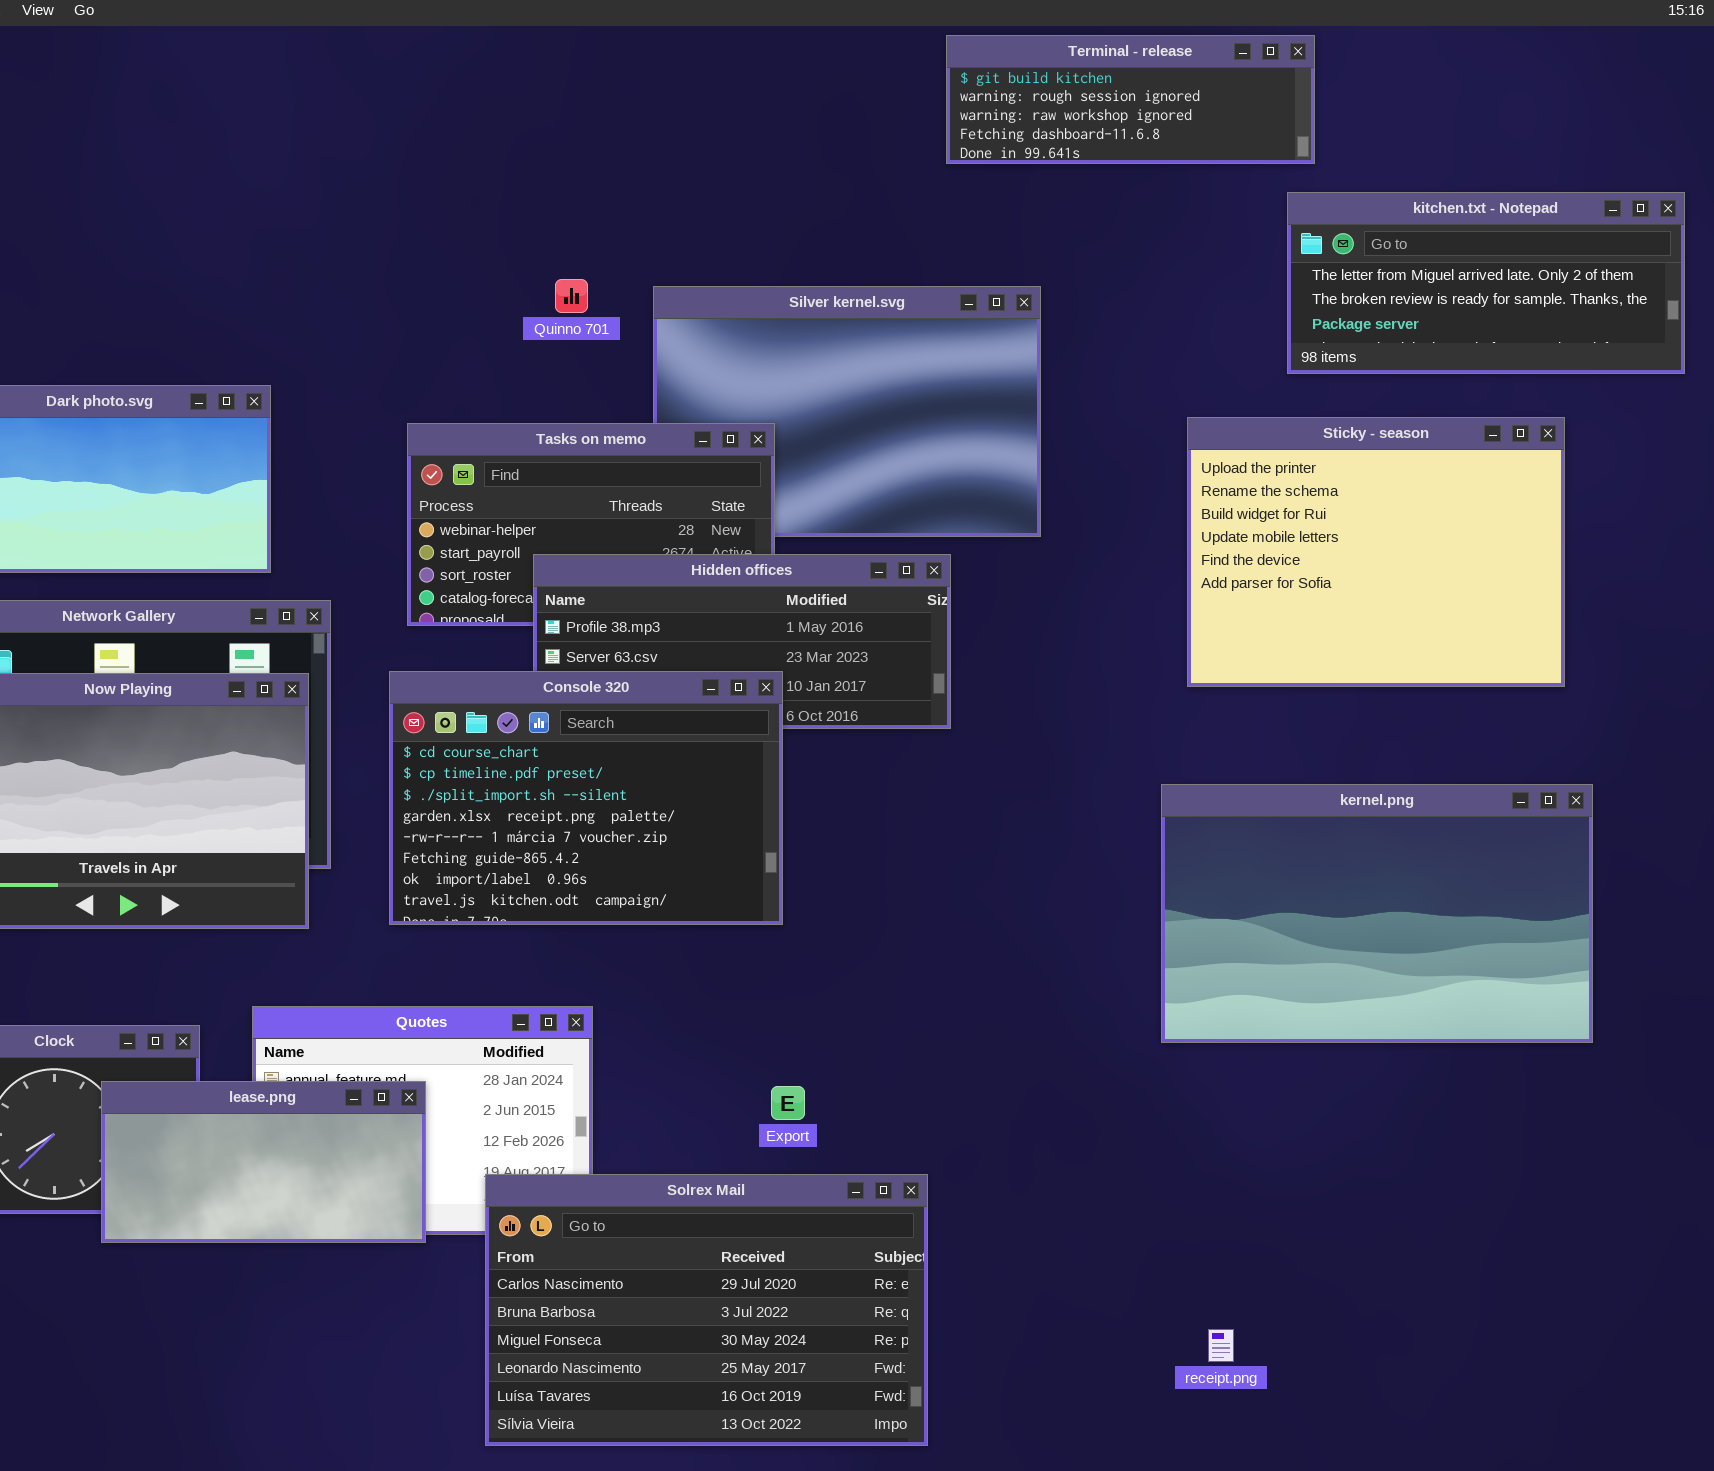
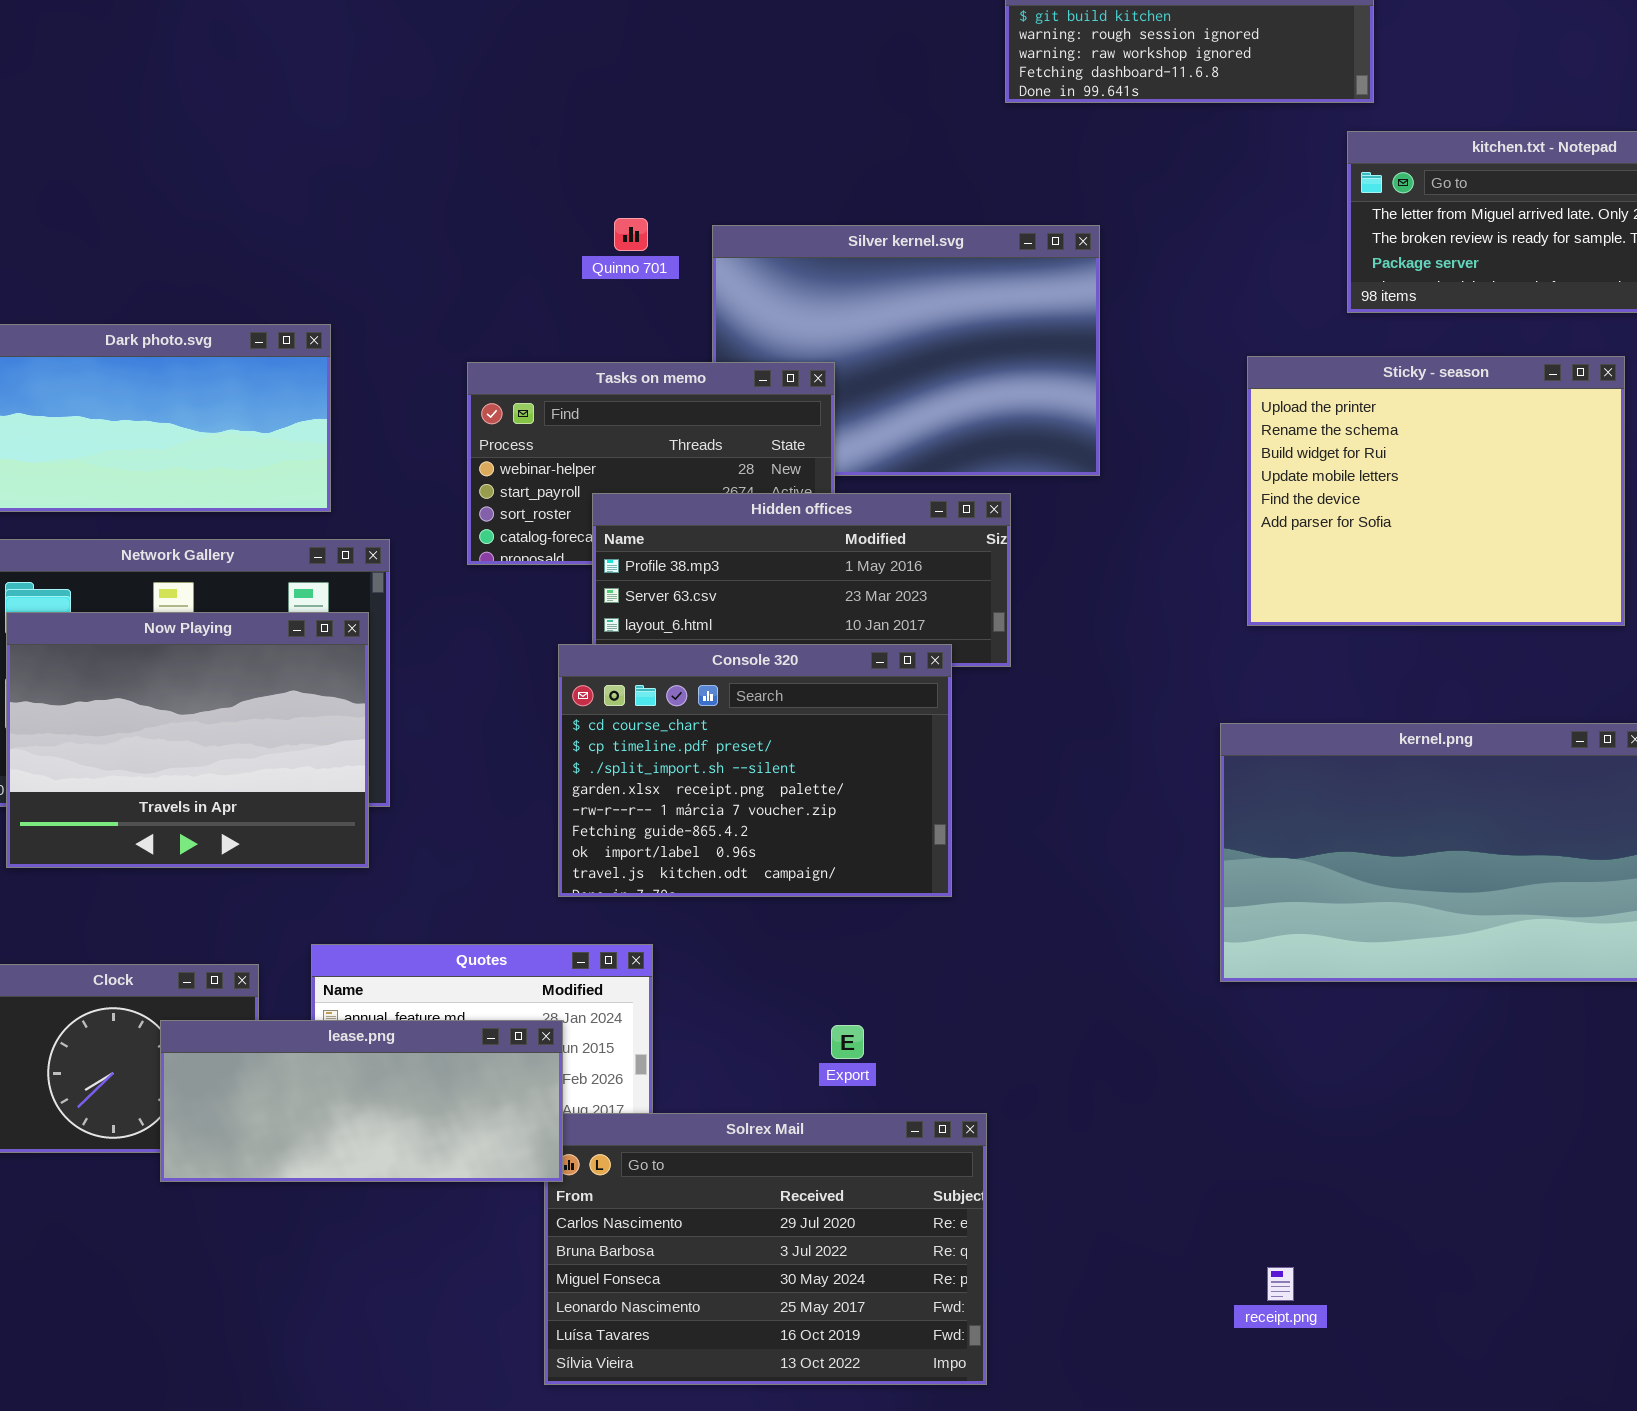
Console 320: [389,671,783,925] -> [558,644,952,897], moved
lease.png: [101,1081,426,1243] -> [160,1020,563,1182], resized

